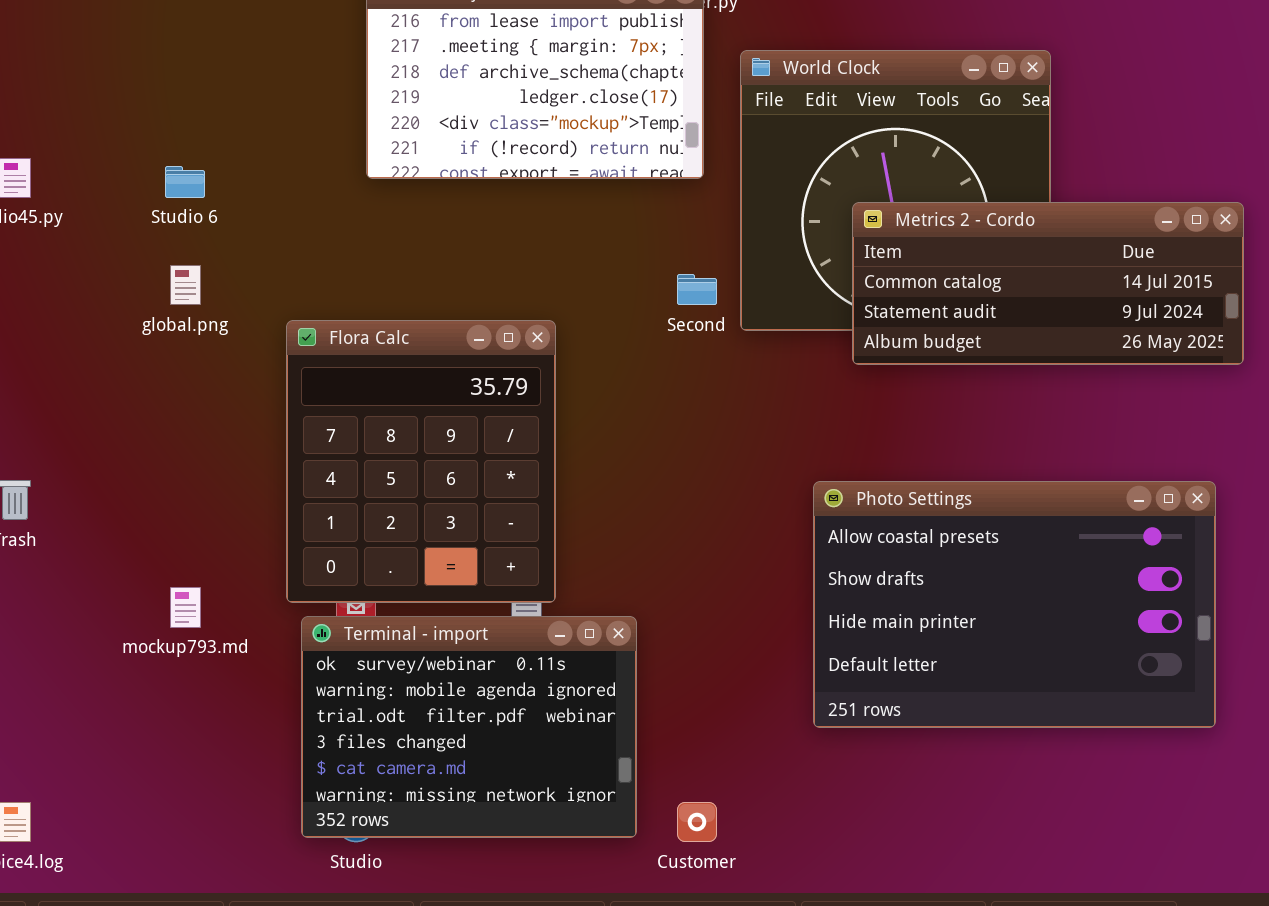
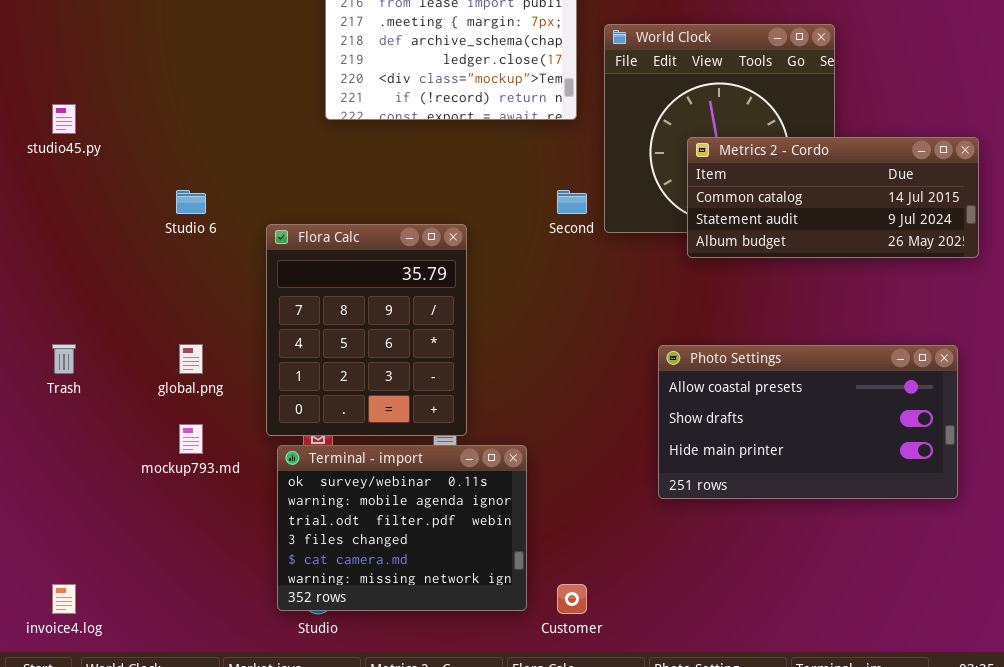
Studio 6: [165,166,205,198] -> [176,190,206,214], moved
global.png: [170,265,201,305] -> [179,344,203,374], moved
Photo Settings: [813,481,1216,728] -> [658,345,958,499], resized

